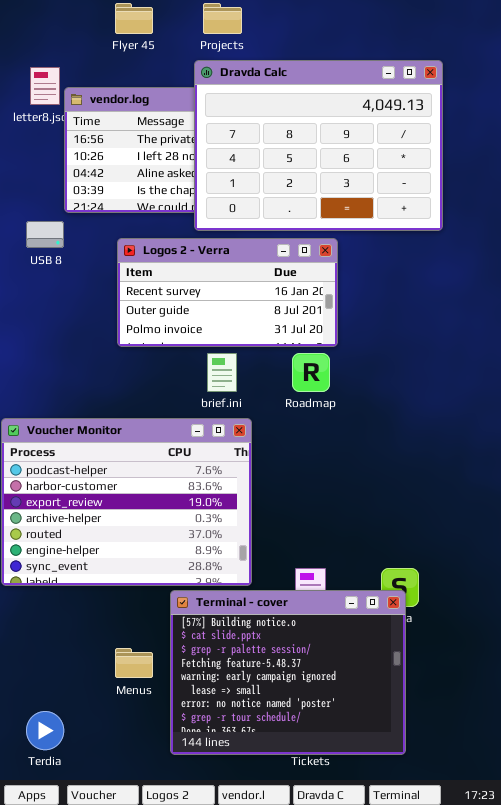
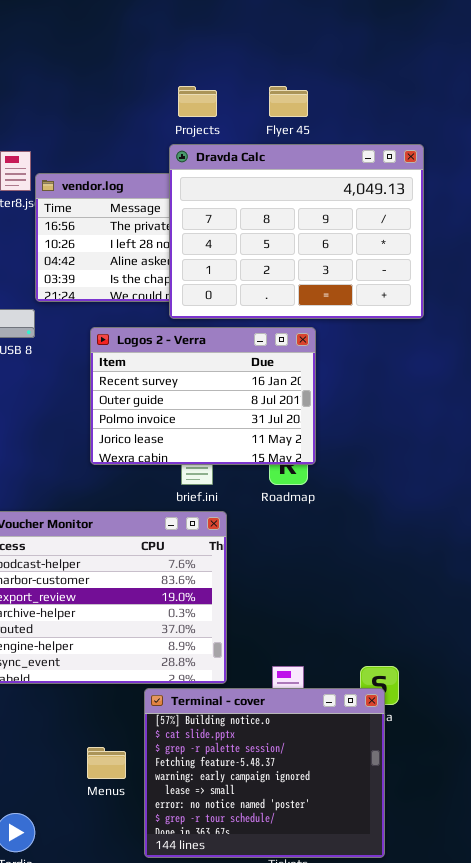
Flyer 45: [115,3,153,34] -> [269,86,308,117], moved
Logos 2 - Verra: [117,238,338,347] -> [90,327,316,465], resized

